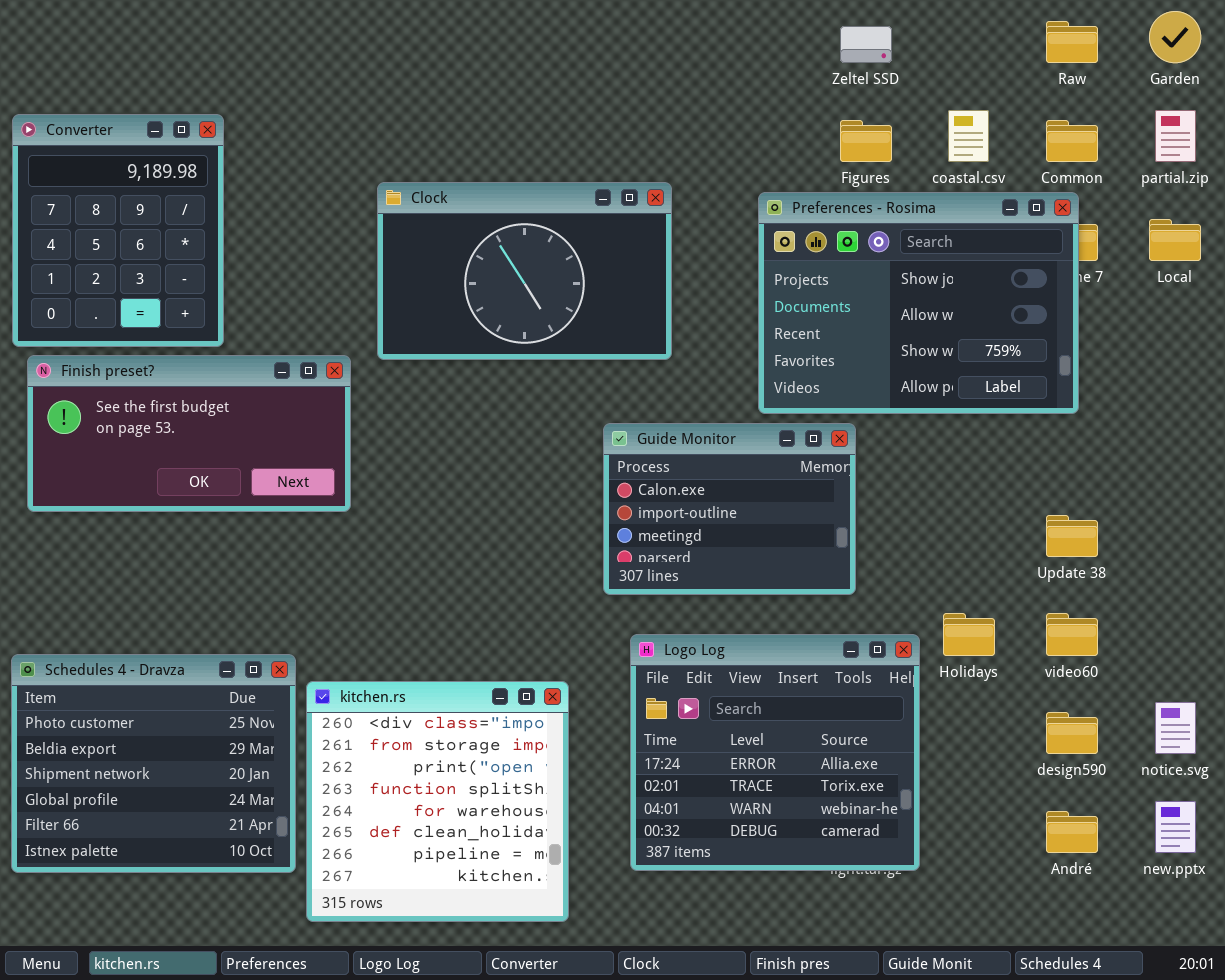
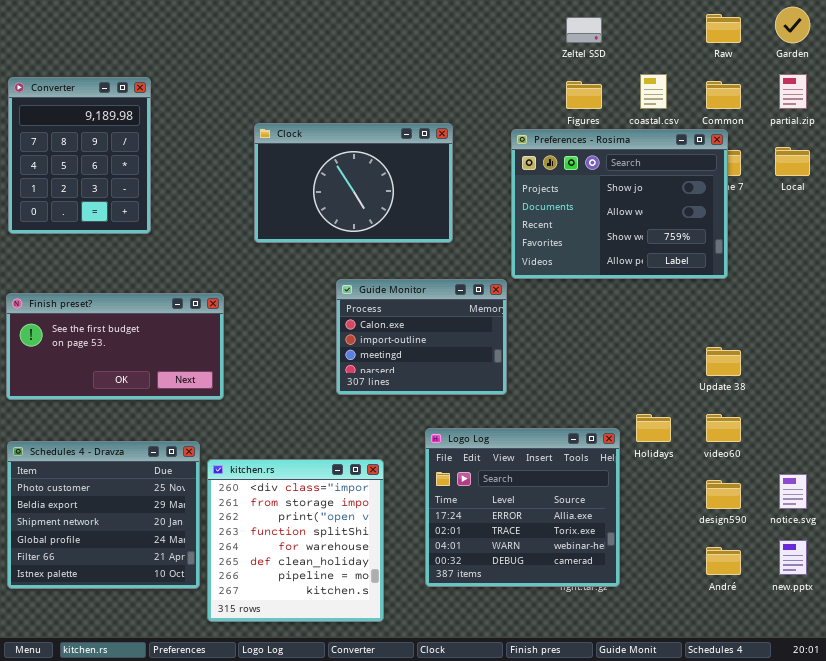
Finish preset?: [27,355,351,512] -> [6,293,224,400], moved
Guide Monitor: [603,423,856,595] -> [336,279,507,395], moved

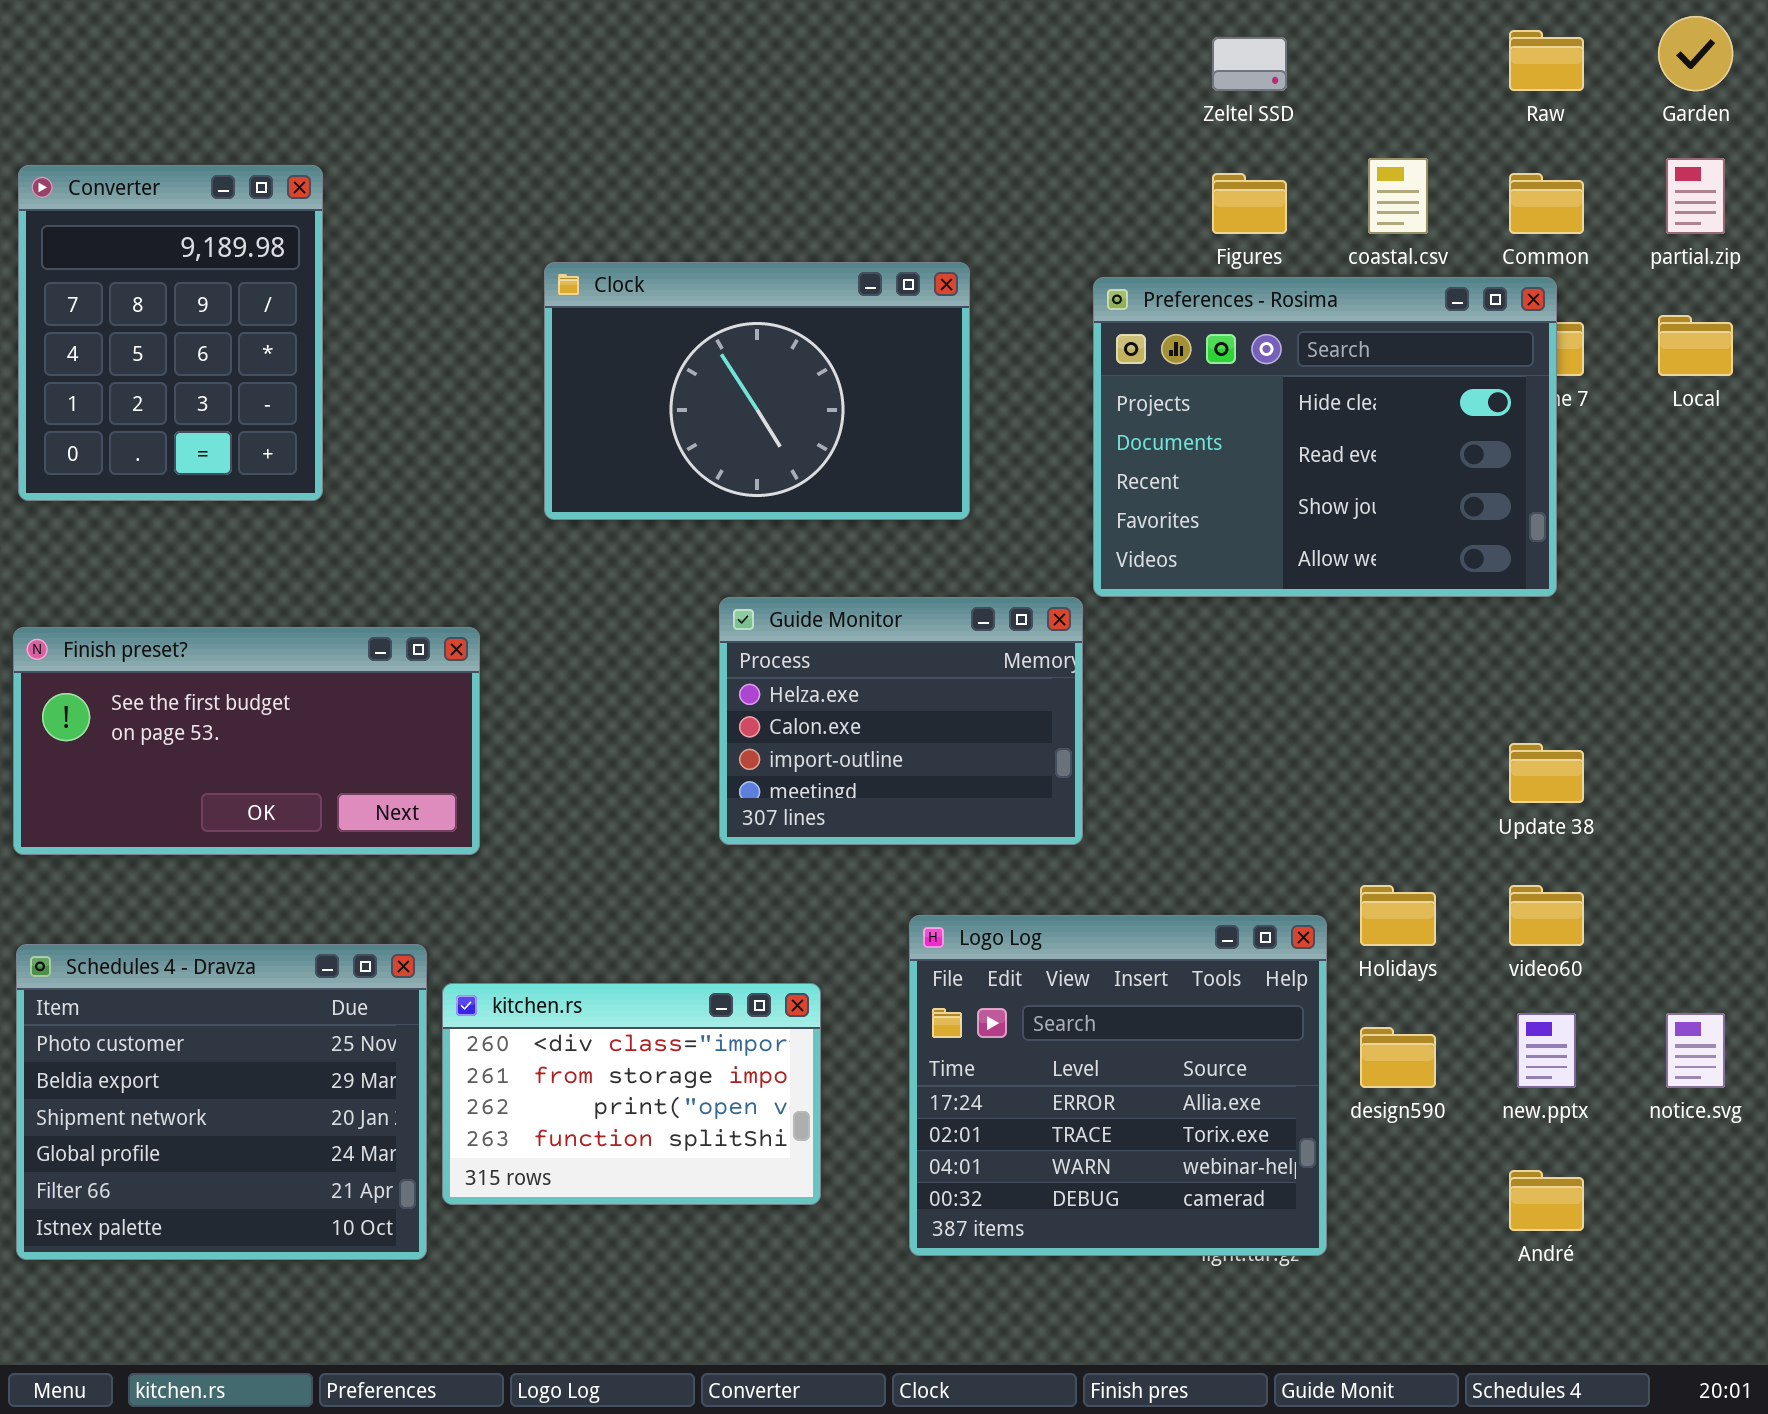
Preferences - Rosima: [511,129,728,279] -> [1093,277,1557,597], scrolled up 2 rows
Guide Monitor: [336,279,507,395] -> [719,597,1083,845], scrolled up 1 row
kitchen.rs: [207,459,384,622] -> [442,983,821,1205], resized
design590: [706,480,741,509] -> [1360,1027,1436,1088], moved
new.pptx: [779,540,807,575] -> [1517,1013,1576,1088], moved

